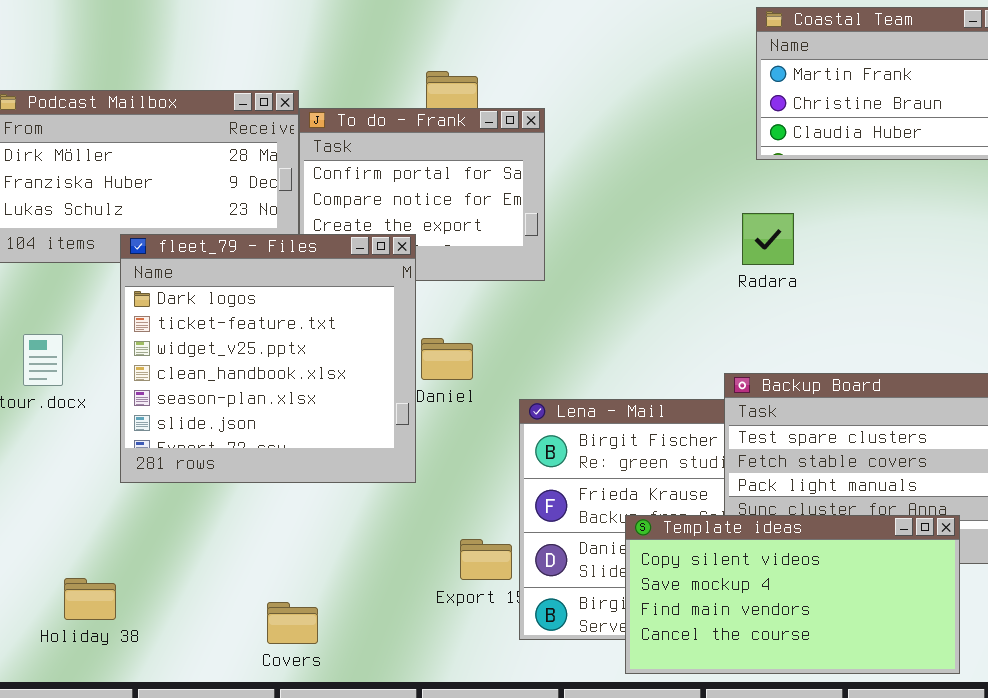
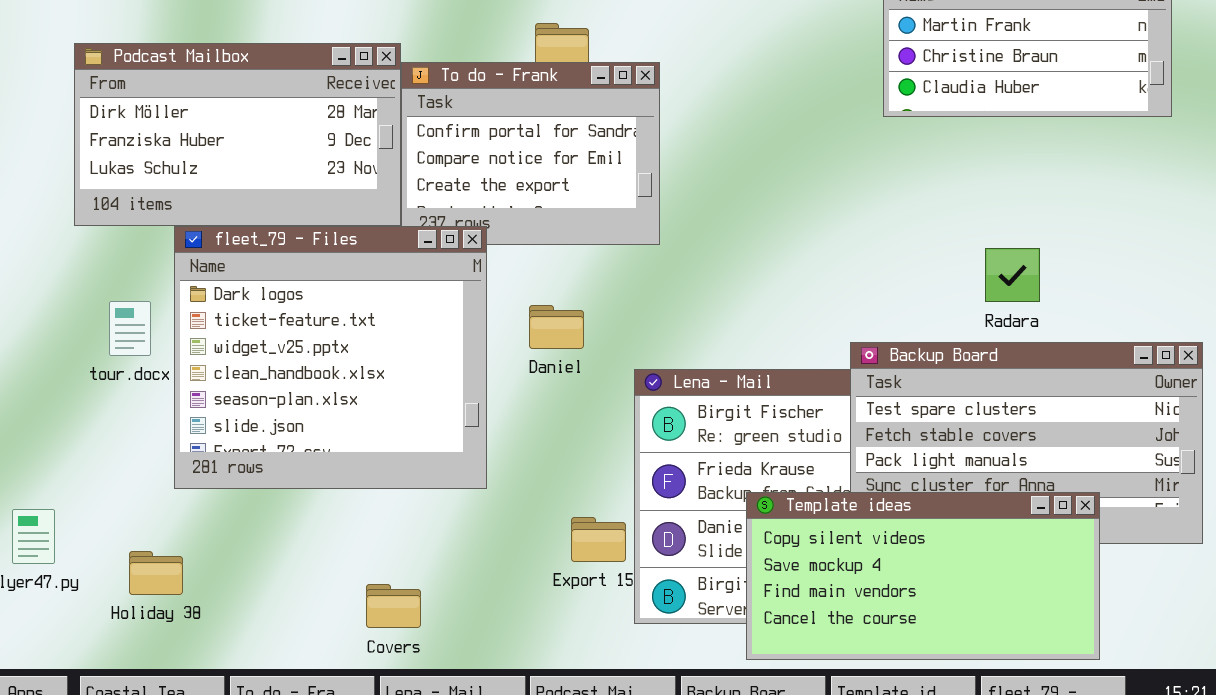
Radara: [742,213,794,265] -> [985,248,1040,302], moved
fleet_79 - Files: [120,234,416,483] -> [174,226,487,489], moved
Holiday 38: [64,578,116,620] -> [129,551,183,595], moved

